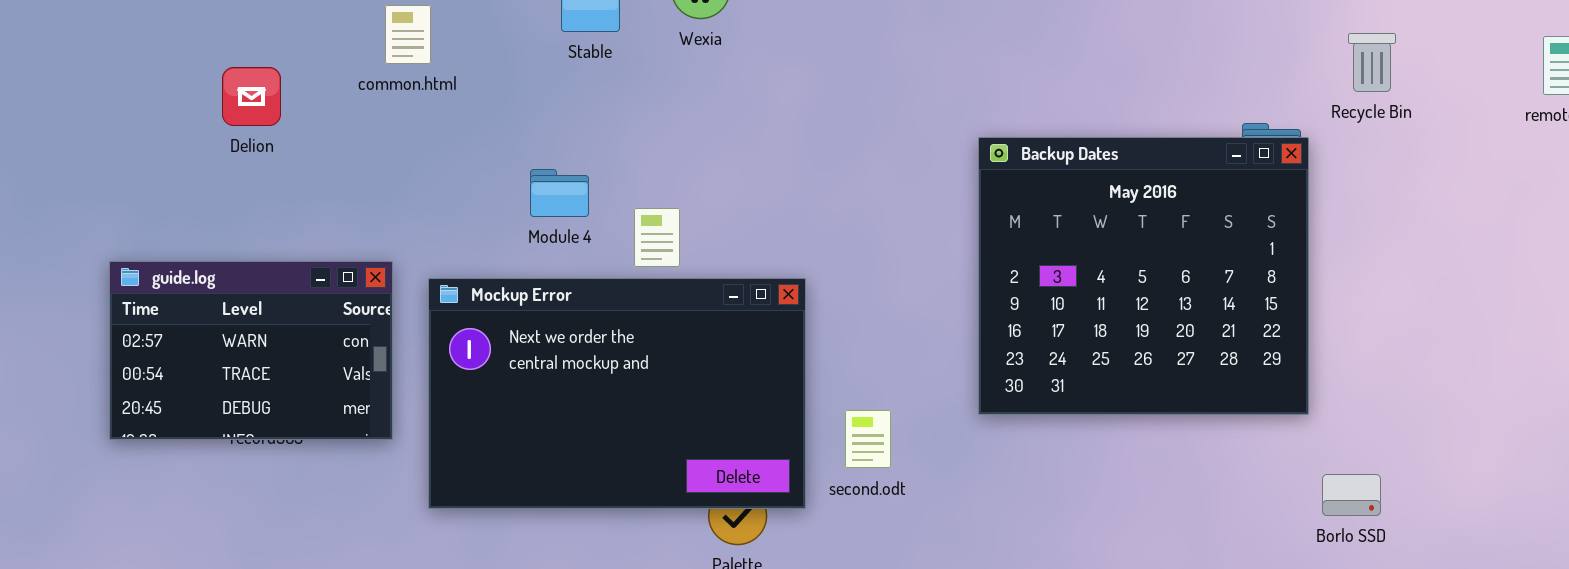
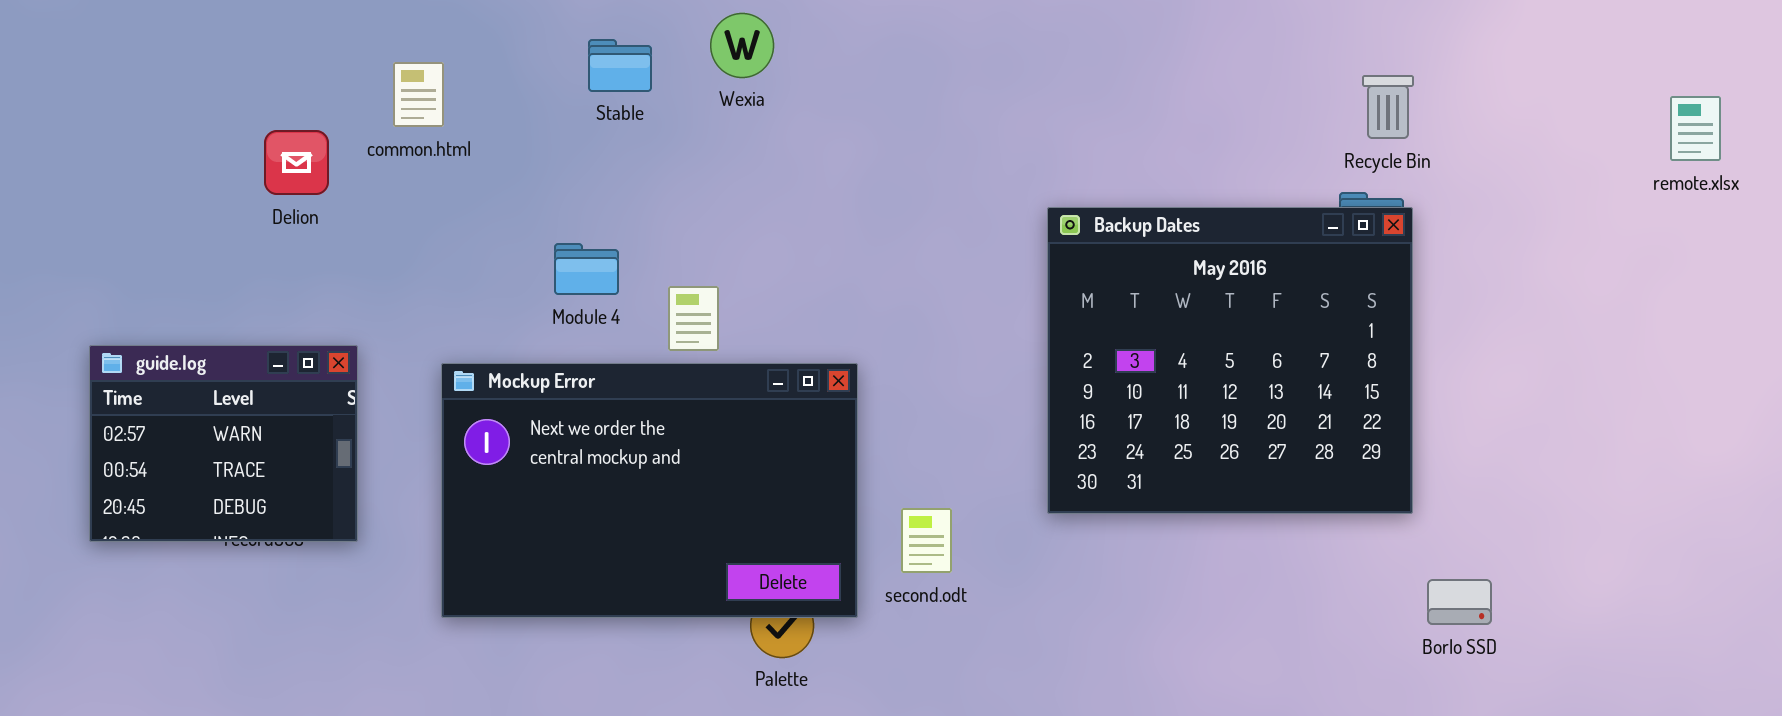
Recycle Bin: [1348,33,1396,92] -> [1362,75,1414,139], moved
Delion: [222,67,281,126] -> [264,130,329,195], moved
guide.log: [109,261,393,440] -> [89,345,358,542], resized

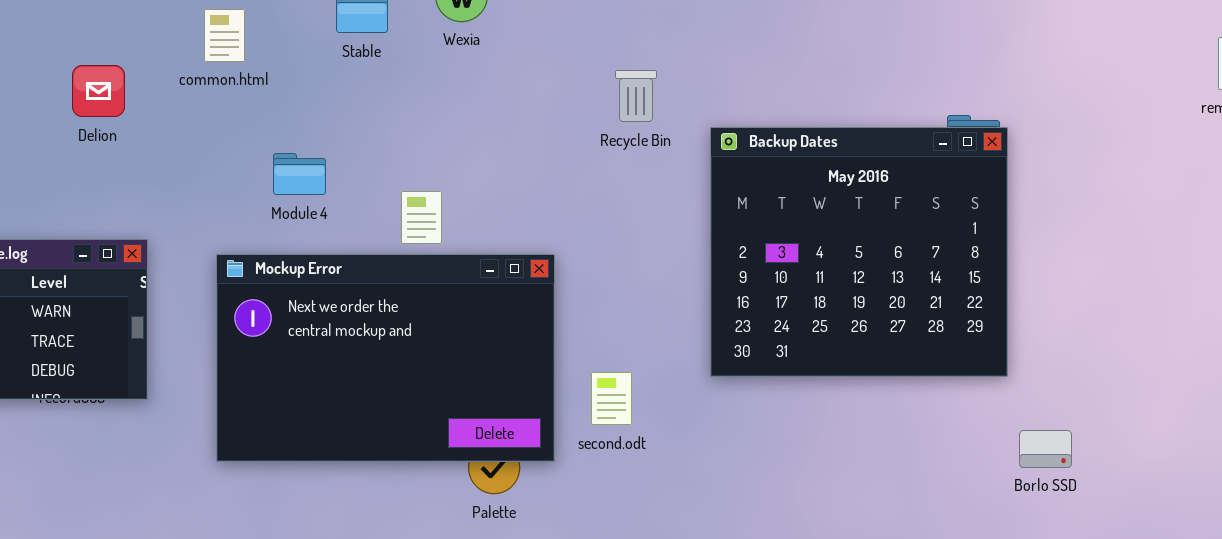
common.html: [393,62,444,127] -> [204,9,245,62], moved
Recycle Bin: [1362,75,1414,139] -> [615,70,657,122], moved
Module 4: [554,243,619,295] -> [273,153,326,195], moved

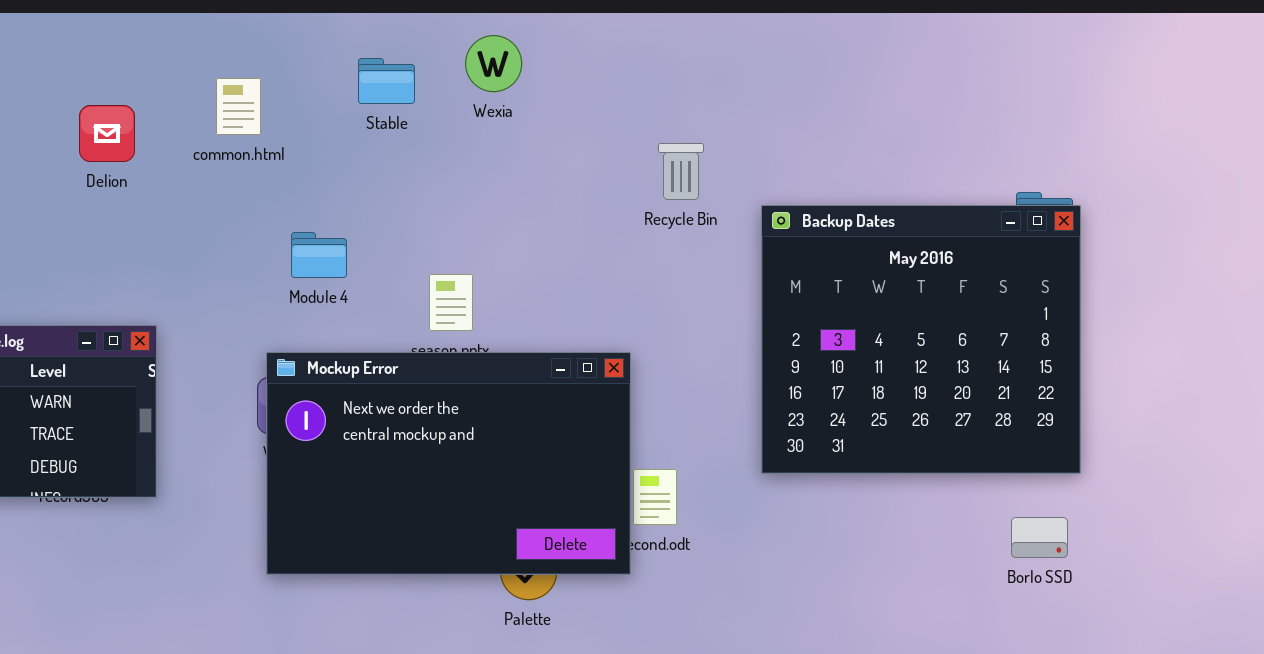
Delion: [72,65,125,117] -> [79,105,135,162], moved
Mockup Error: [216,254,555,462] -> [266,352,631,575], moved
Borlo SSD: [1019,430,1072,468] -> [1011,517,1068,558], moved

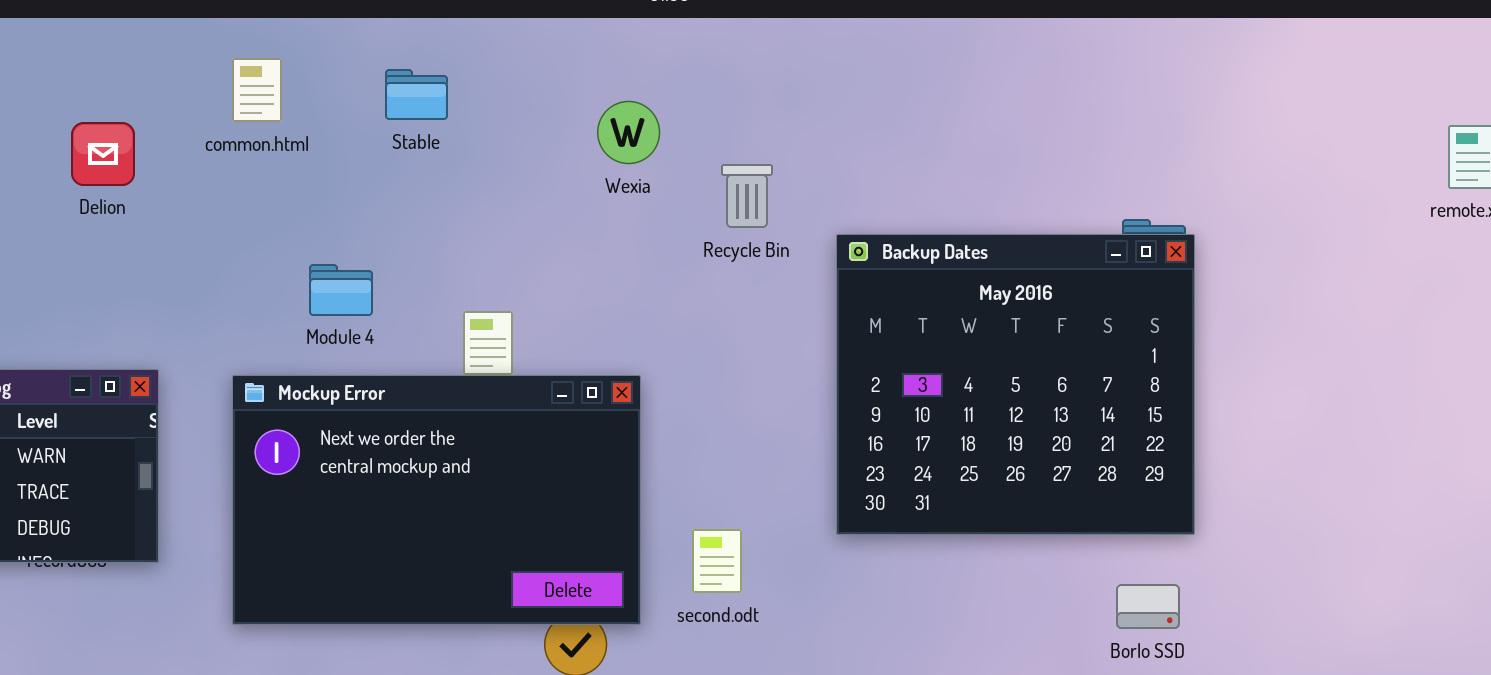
Wexia: [465,35,522,92] -> [597,101,660,164], moved
common.html: [216,78,261,135] -> [232,58,282,122], moved
Mockup Error: [266,352,631,575] -> [232,375,641,625], moved

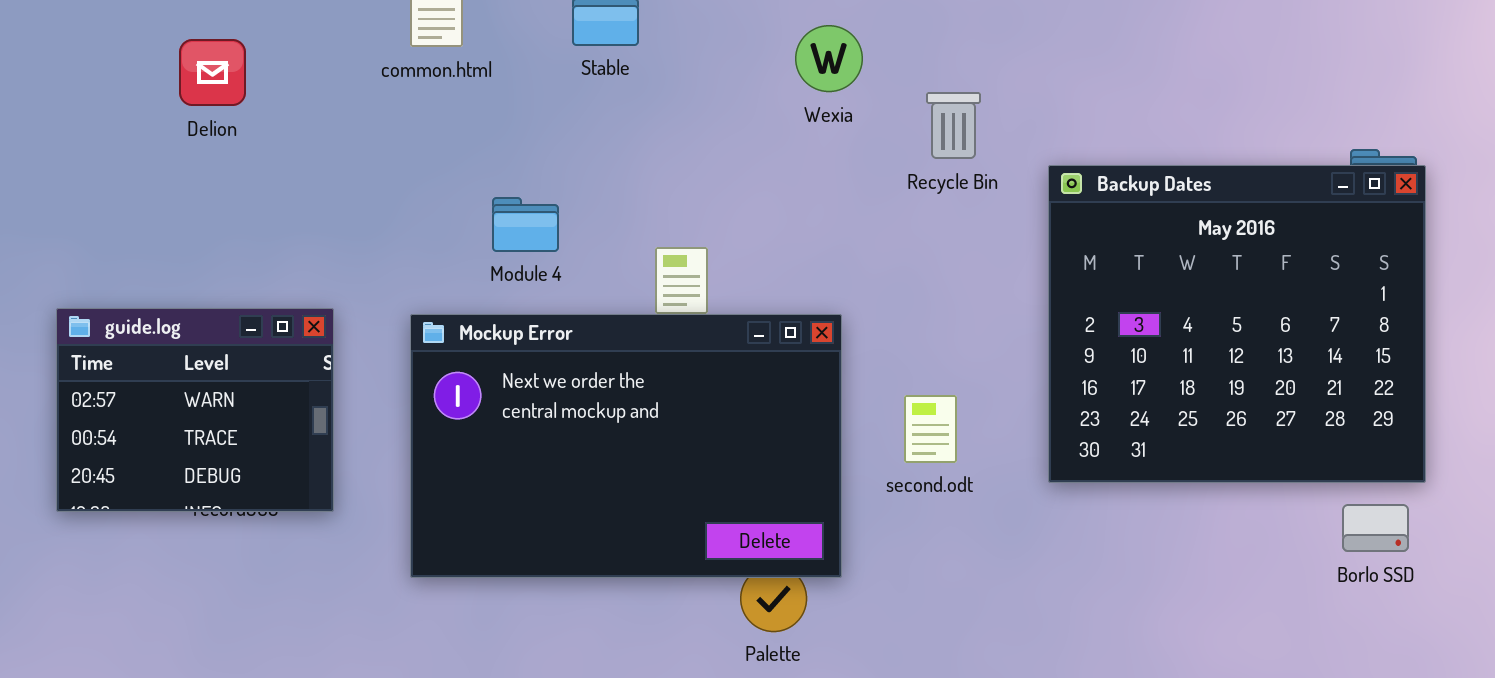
Delion: [71,122,135,186] -> [179,39,246,106], moved
second.odt: [692,529,742,593] -> [904,395,957,463], moved
Borlo SSD: [1116,584,1180,629] -> [1342,504,1409,552], moved

